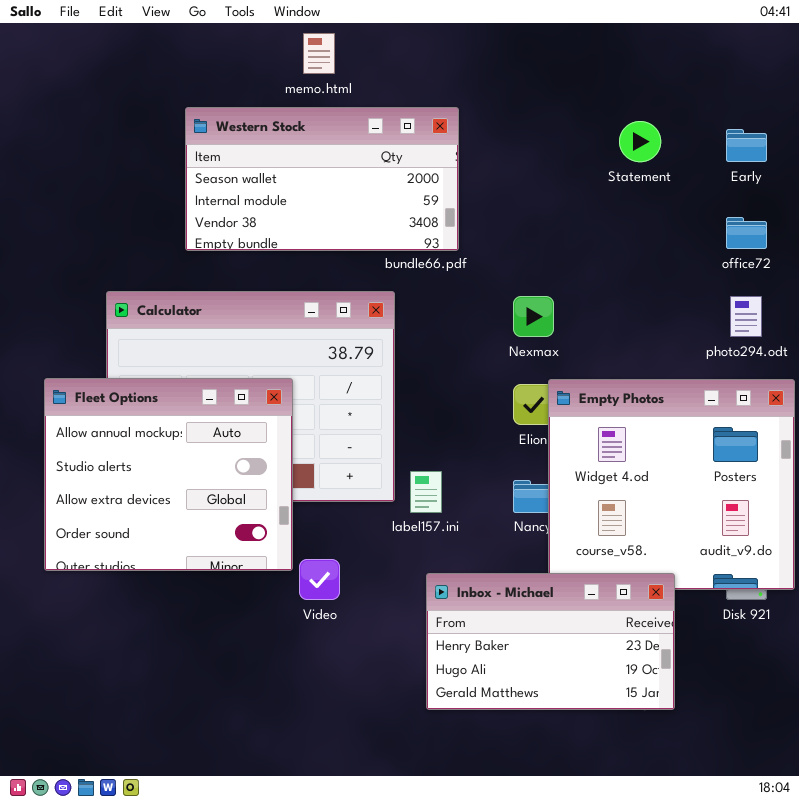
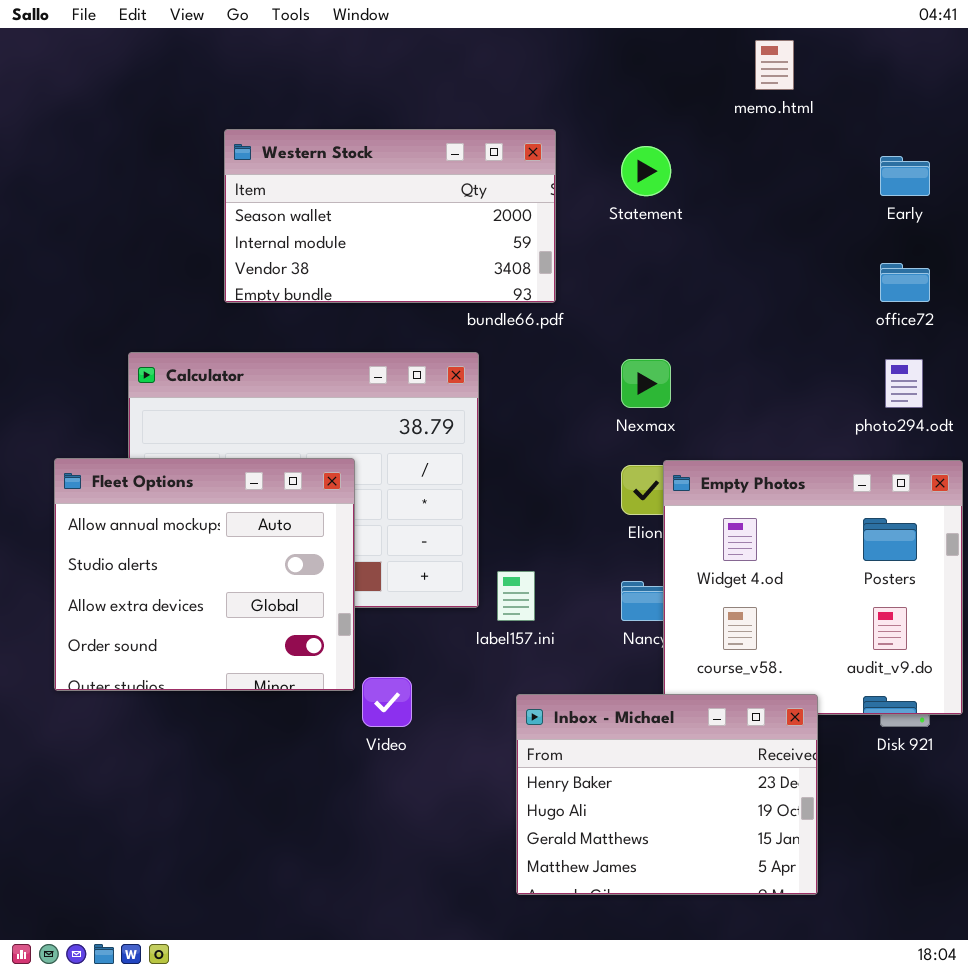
memo.html: [303,33,335,74] -> [755,40,794,90], moved
Statement: [619,121,661,162] -> [621,146,671,196], moved
Inbox - Michael: [426,573,675,710] -> [516,694,818,895], resized

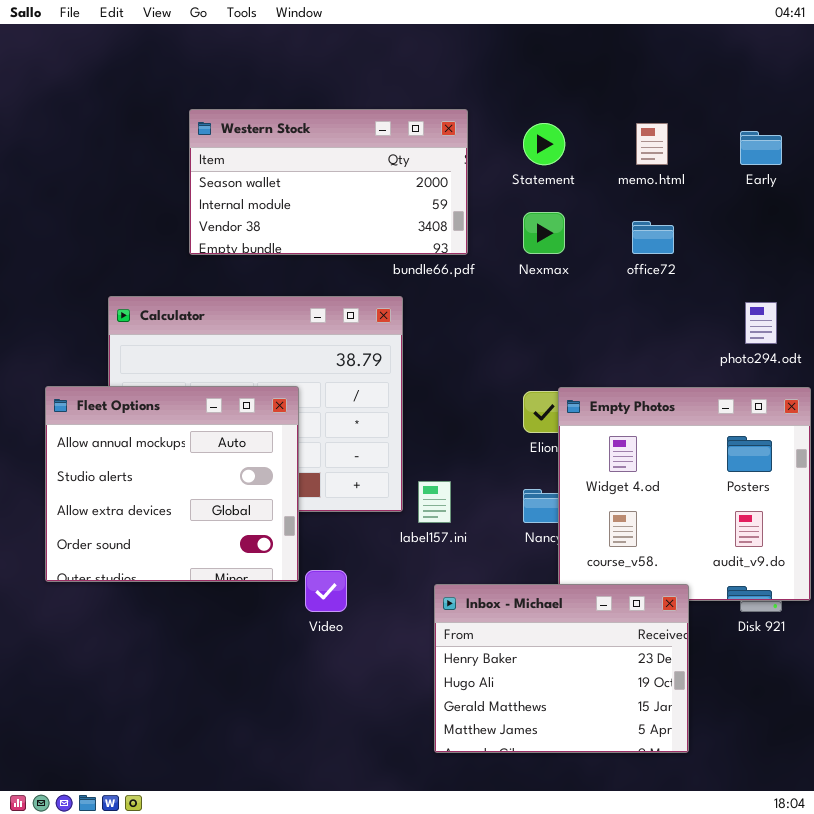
memo.html: [755,40,794,90] -> [636,123,668,165], moved
office72: [880,263,930,302] -> [632,221,674,254], moved
Nexmax: [621,359,671,408] -> [523,212,565,254], moved

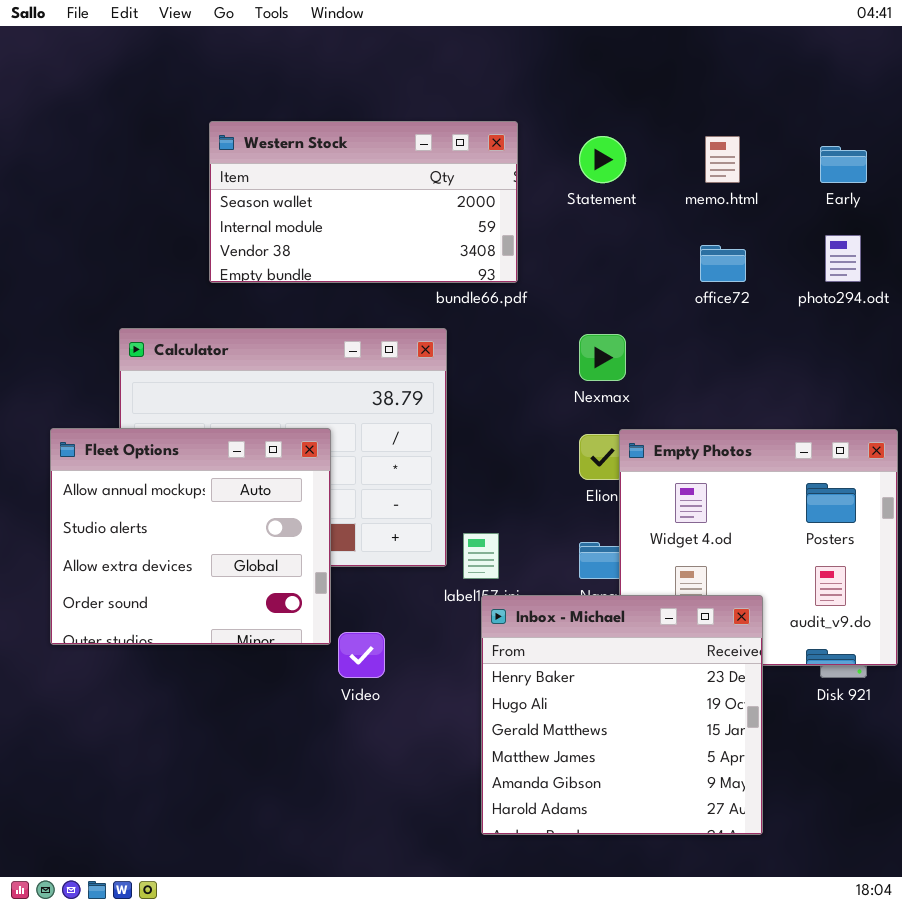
Nexmax: [523,212,565,254] -> [579,334,626,381], moved
photo294.odt: [745,302,777,344] -> [825,235,861,282], moved
Inbox - Michael: [434,584,689,753] -> [481,595,763,835], resized

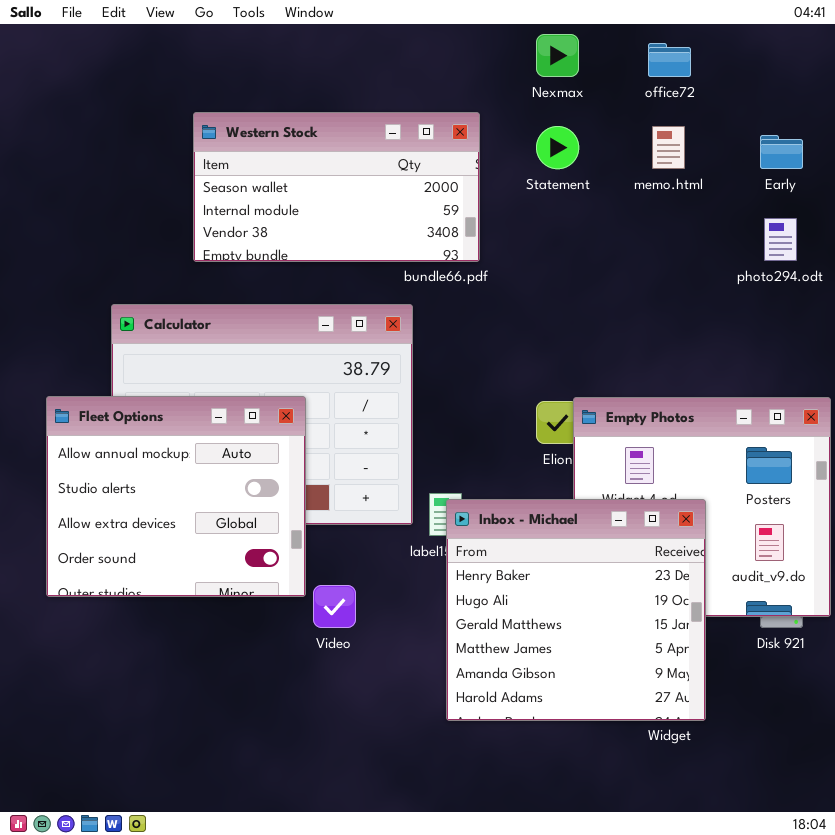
office72: [700,245,746,282] -> [648,43,691,77], moved
Nexmax: [579,334,626,381] -> [536,34,579,77], moved
Inbox - Michael: [481,595,763,835] -> [446,499,706,721], moved

